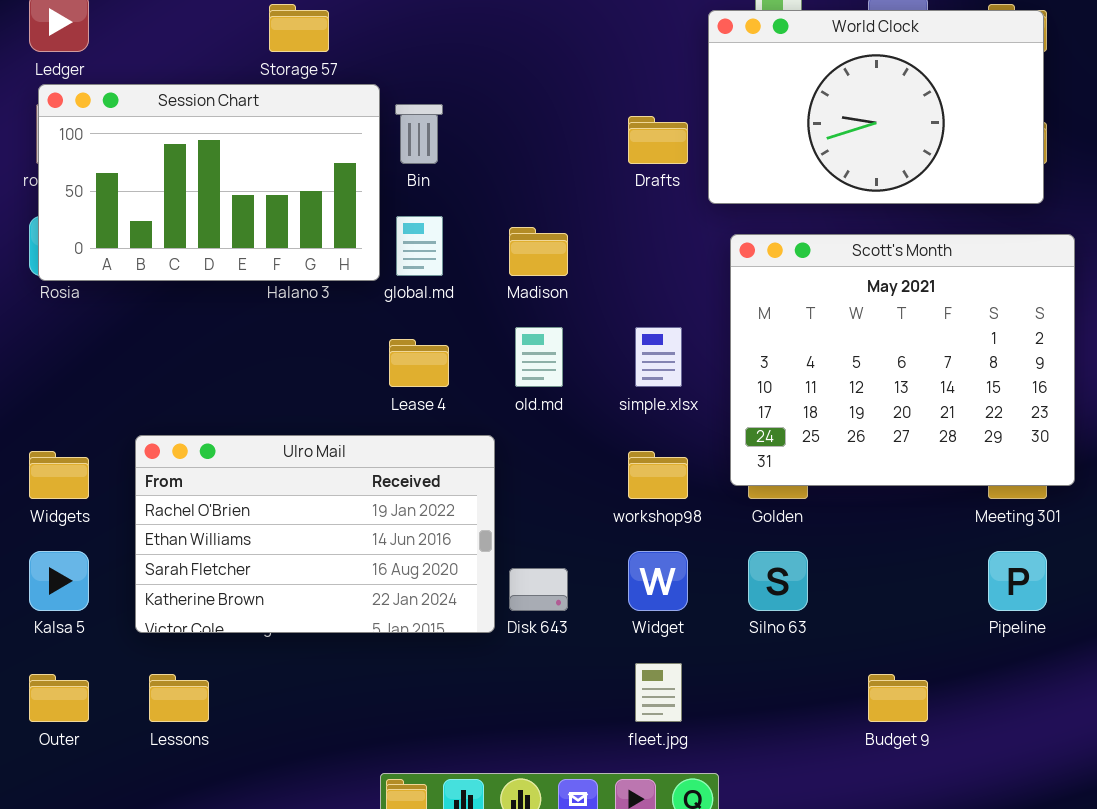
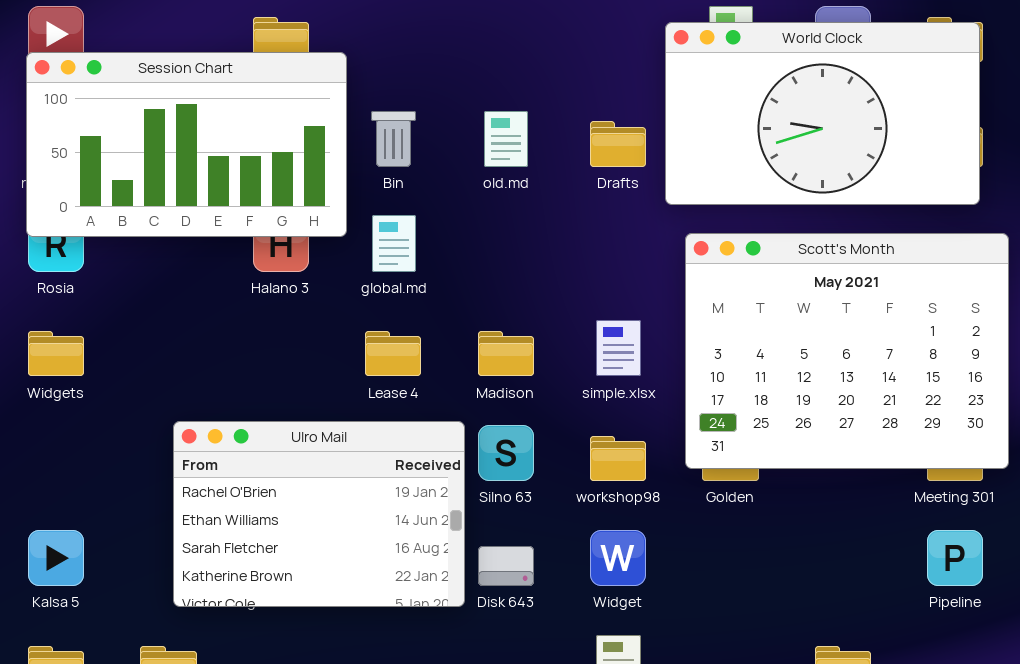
Session Chart: [38,84,380,281] -> [26,52,347,237], moved
Madison: [509,227,568,276] -> [478,331,534,376], moved
old.md: [515,327,563,387] -> [484,111,528,167], moved
Ulro Mail: [135,435,495,633] -> [173,421,465,607], resized
Widgets: [29,451,89,499] -> [28,331,84,376], moved
Silno 63: [748,551,808,611] -> [478,425,534,481], moved

